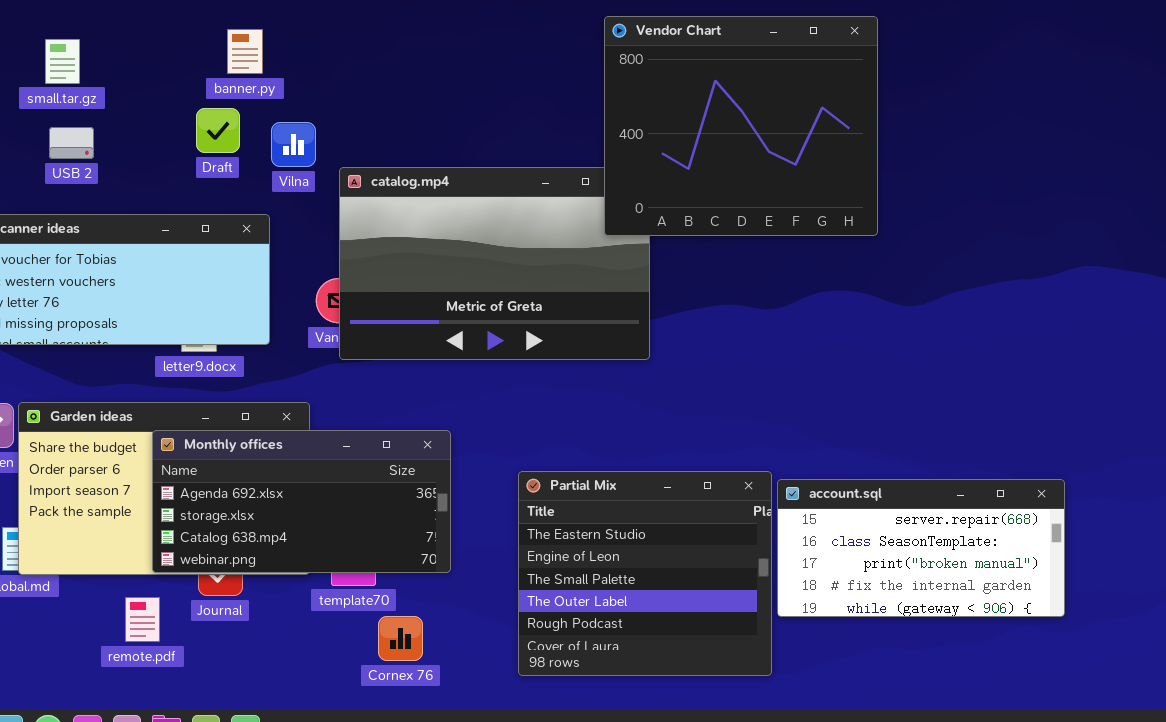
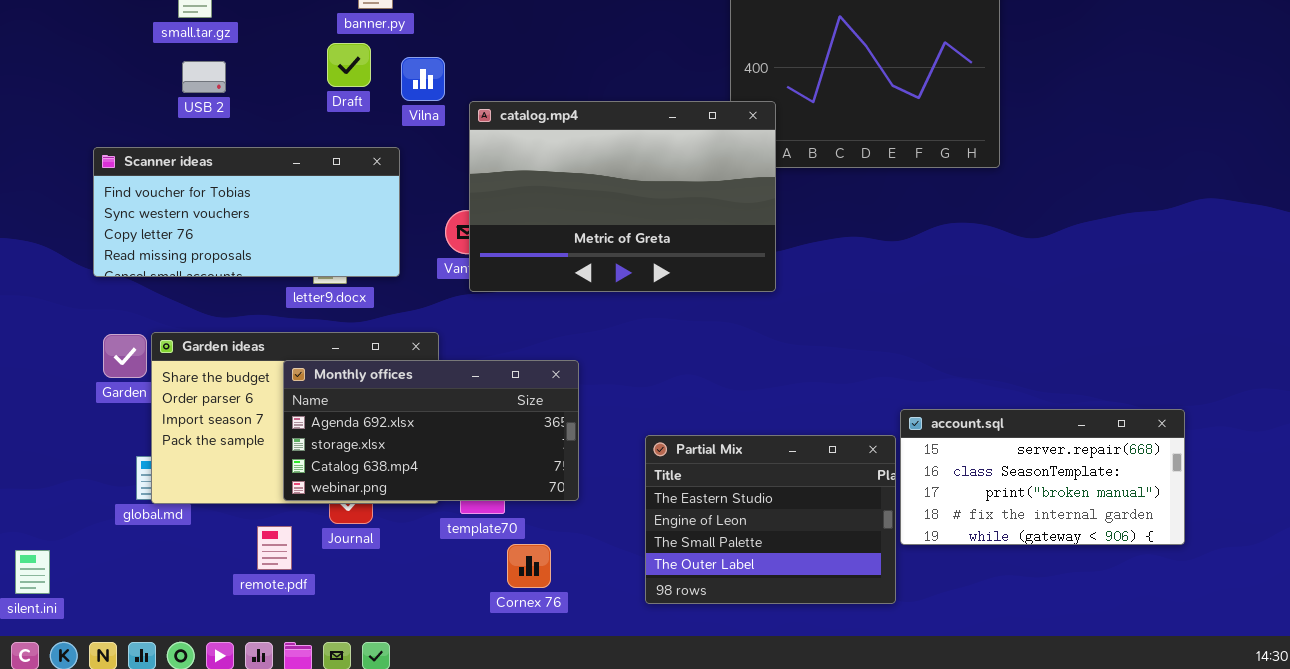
catalog.mp4: [339,167,650,360] -> [469,101,776,292], raised
Partial Mix: [518,471,772,676] -> [645,435,896,604], resized

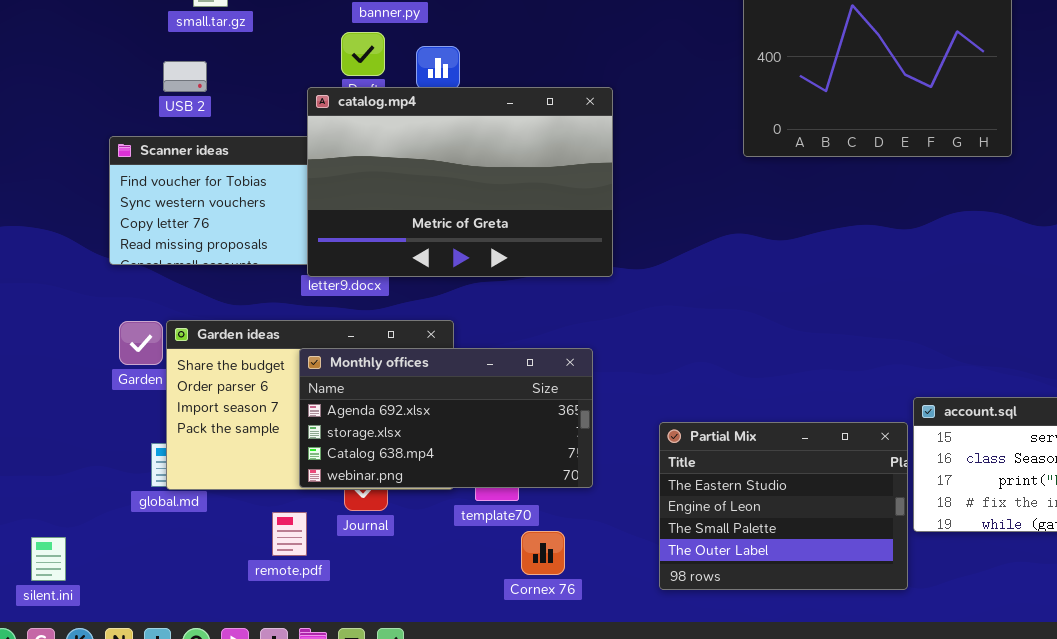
USB 2: [182,61,226,93] -> [163,61,207,92], moved
catalog.mp4: [469,101,776,292] -> [307,87,613,277], moved

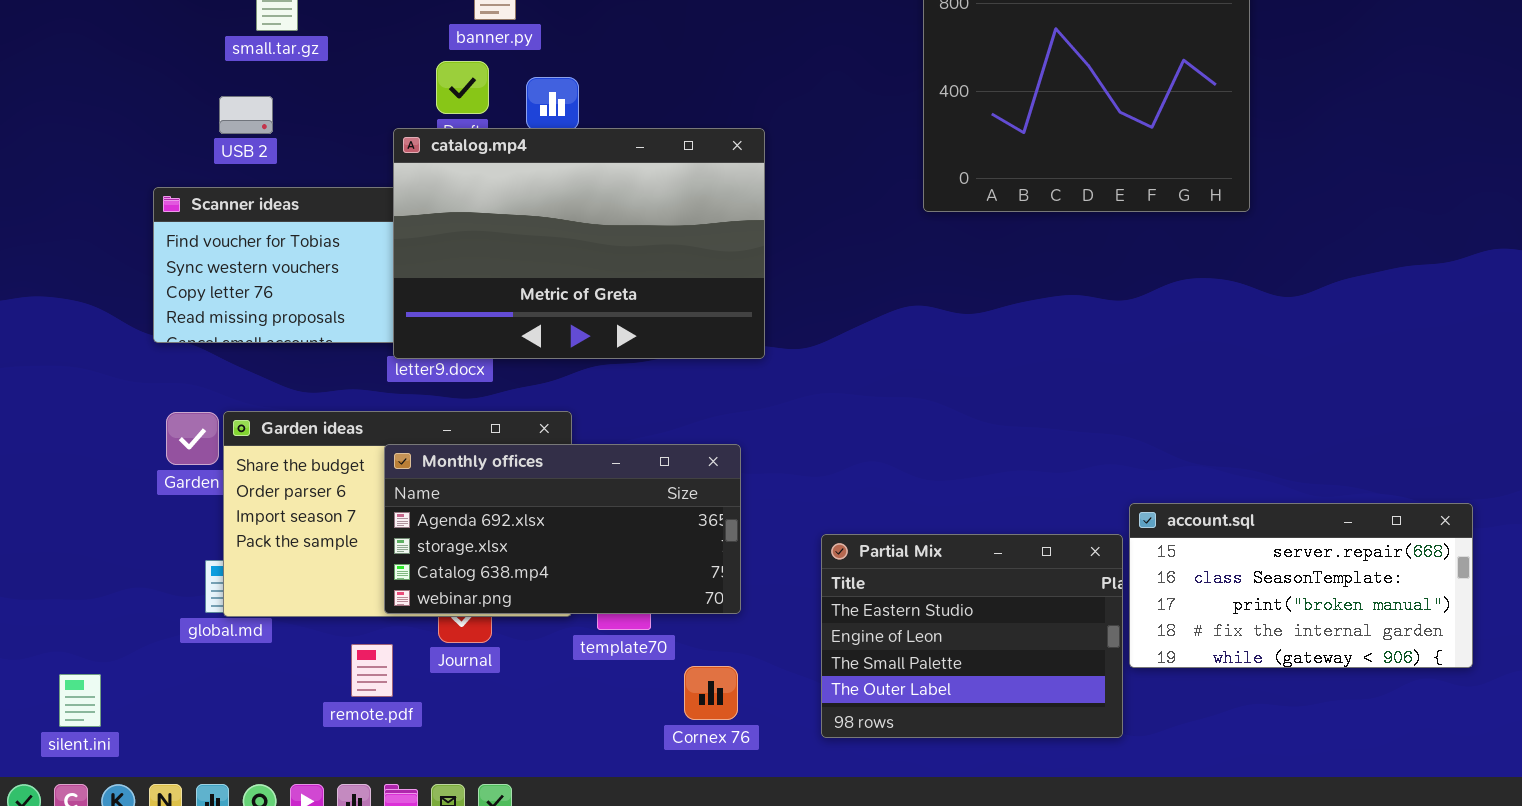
Cornex 76: [521,531,565,575] -> [684,666,738,720], moved

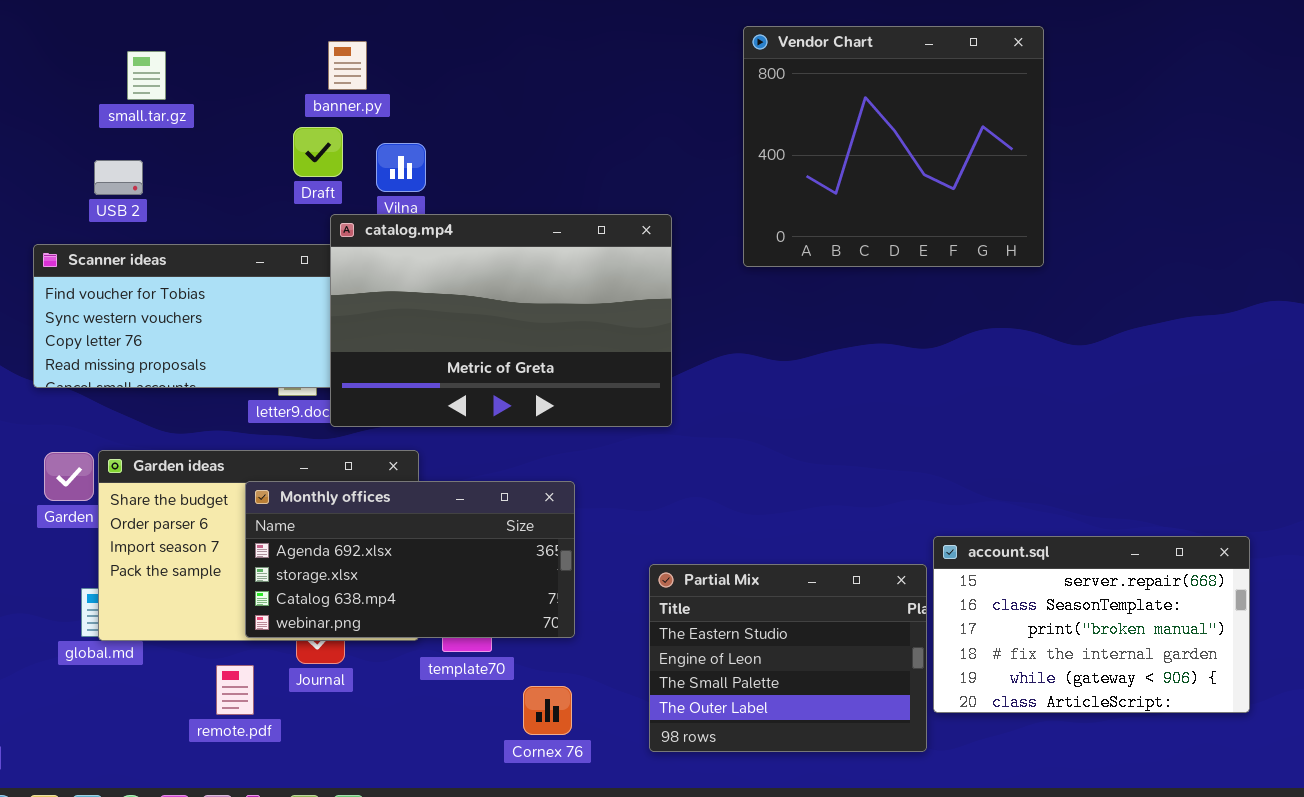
catalog.mp4: [393,128,765,359] -> [330,214,672,427], moved
account.sql: [1129,503,1473,668] -> [933,536,1250,713], resized

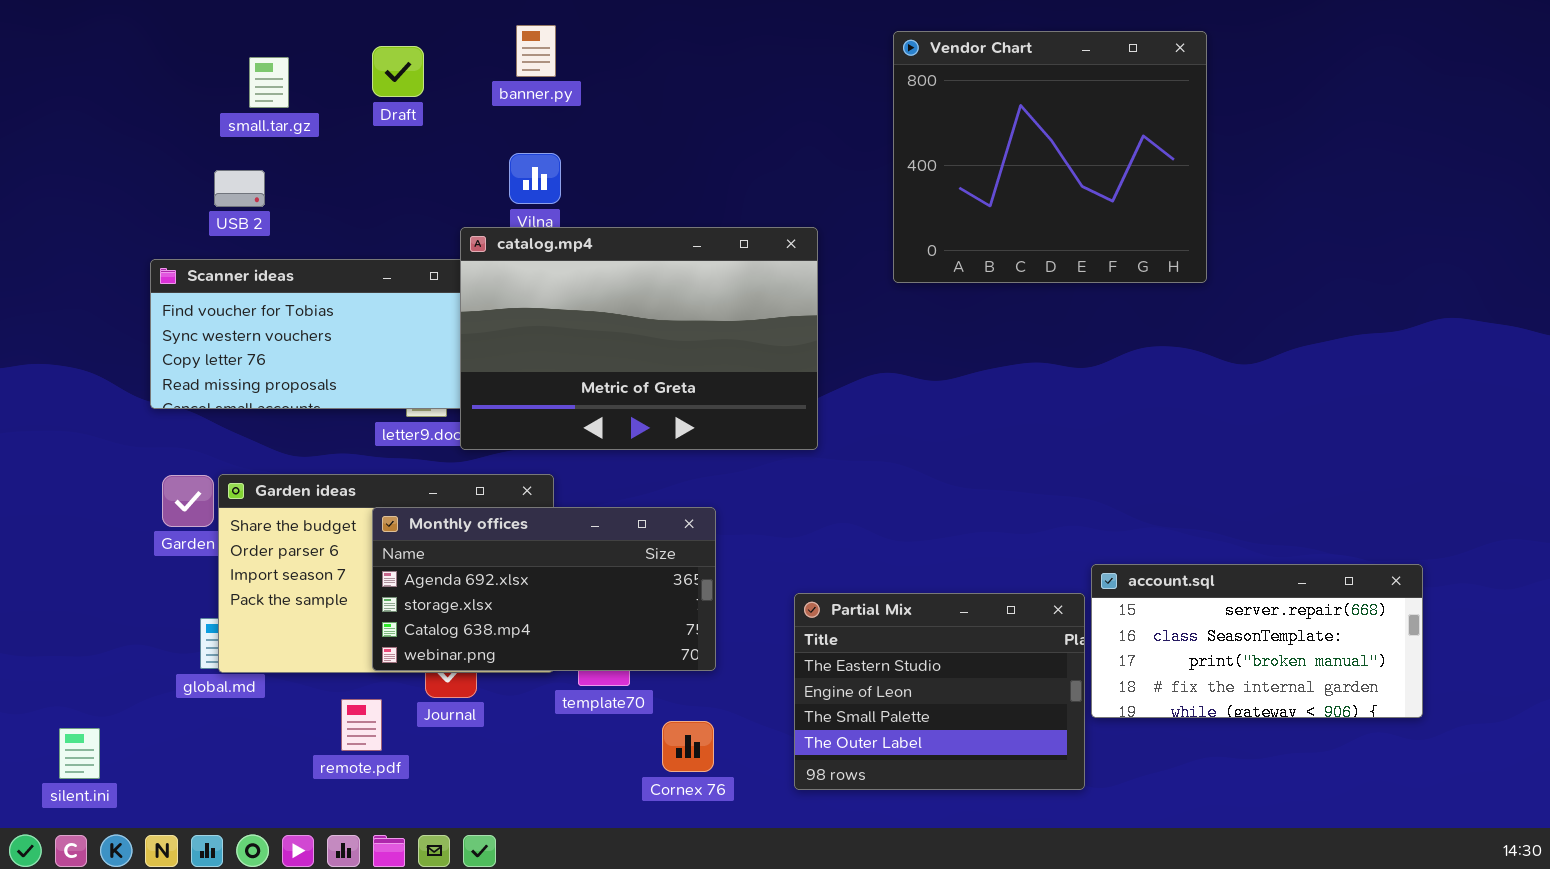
banner.py: [328,41,367,90] -> [516,25,556,77], moved
Draft: [293,127,343,177] -> [372,46,424,97], moved
account.sql: [933,536,1250,713] -> [1091,564,1423,718], resized

